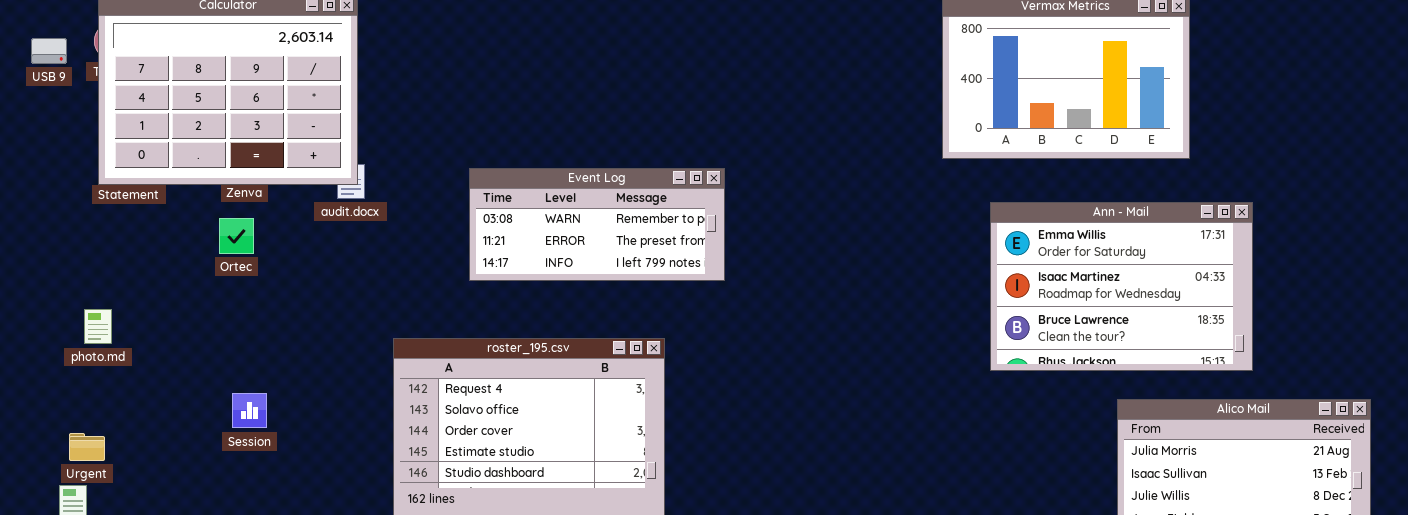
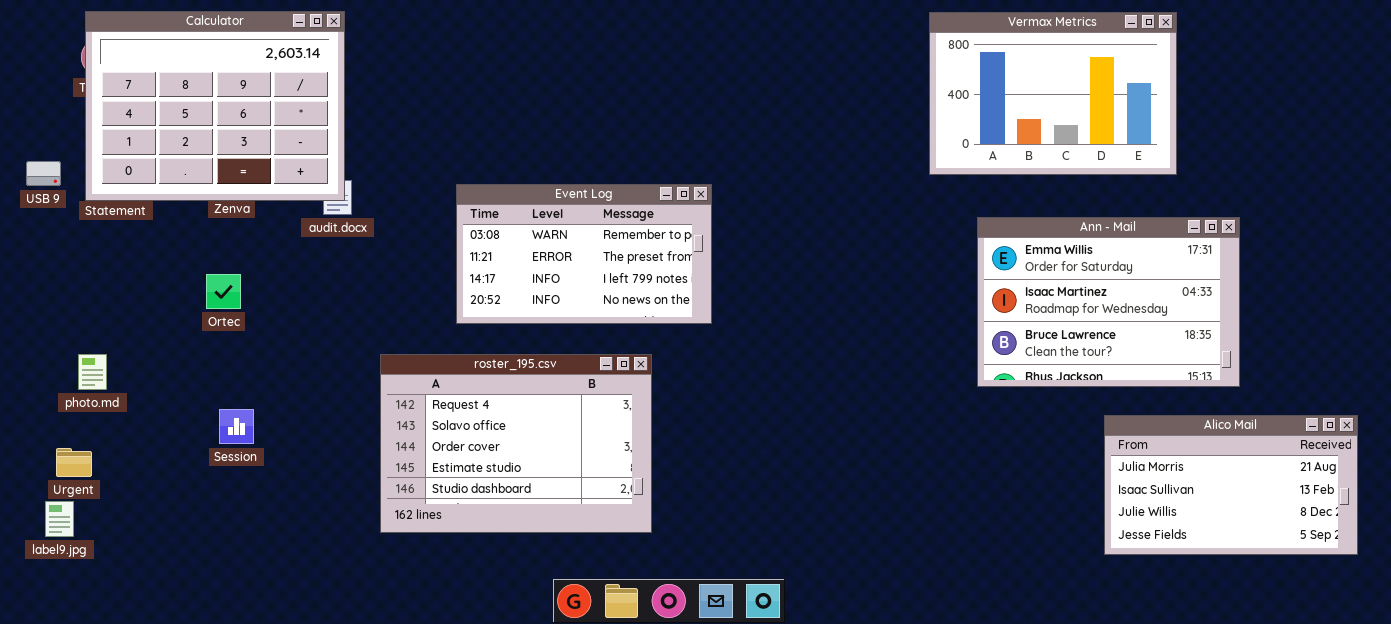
USB 9: [31,38,67,64] -> [26,161,61,186], moved
Event Log: [469,168,725,281] -> [456,184,712,324], resized
Ortec: [219,218,254,254] -> [206,274,241,309], moved
photo.md: [84,309,112,344] -> [78,354,107,390], moved

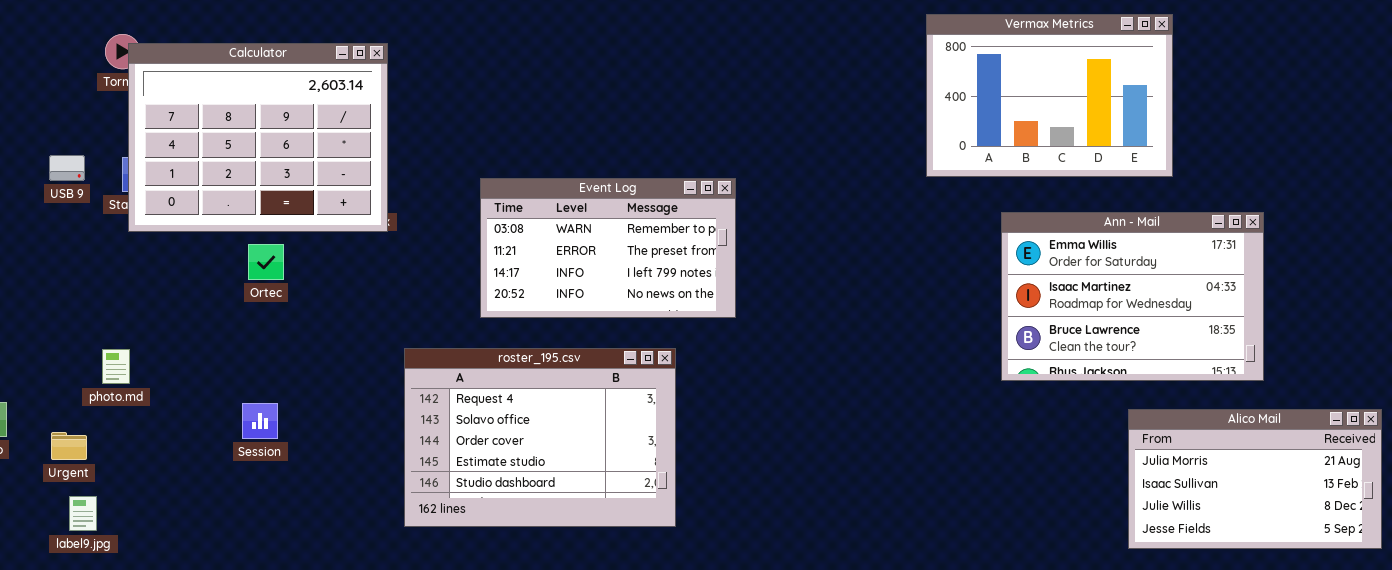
Calculator: [85,11,345,201] -> [128,43,388,232], moved
Vermax Metrics: [929,12,1177,175] -> [926,14,1173,177], moved
Ortec: [206,274,241,309] -> [248,244,284,280], moved
Urgent: [56,448,92,477] -> [51,432,87,460], moved

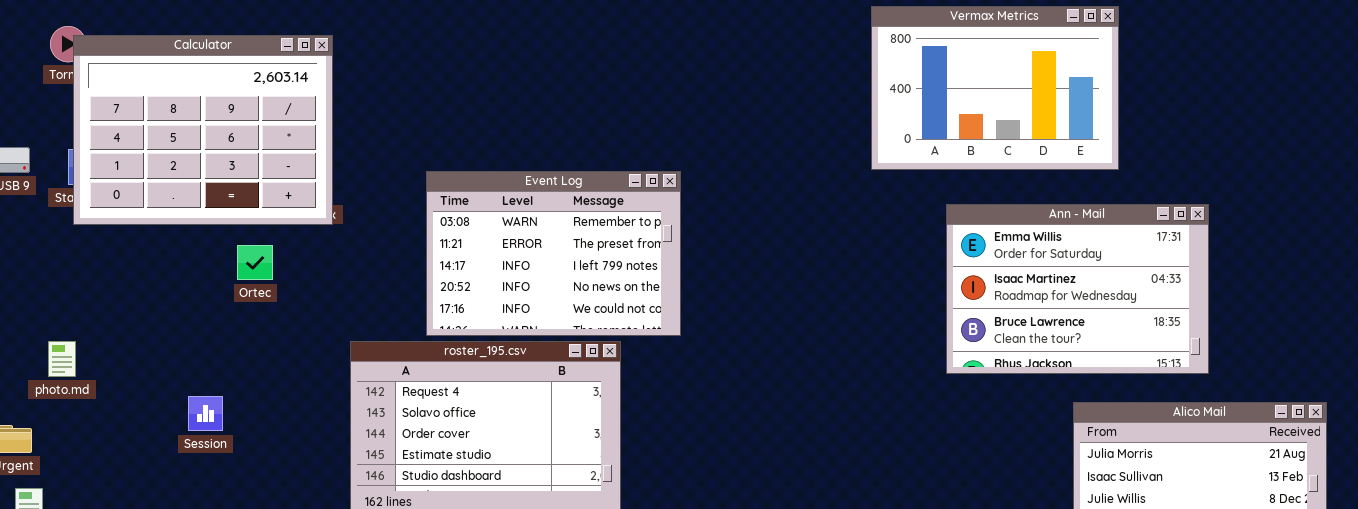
Event Log: [480,178,736,318] -> [426,171,681,336], resized
Ortec: [248,244,284,280] -> [237,245,273,280], moved

